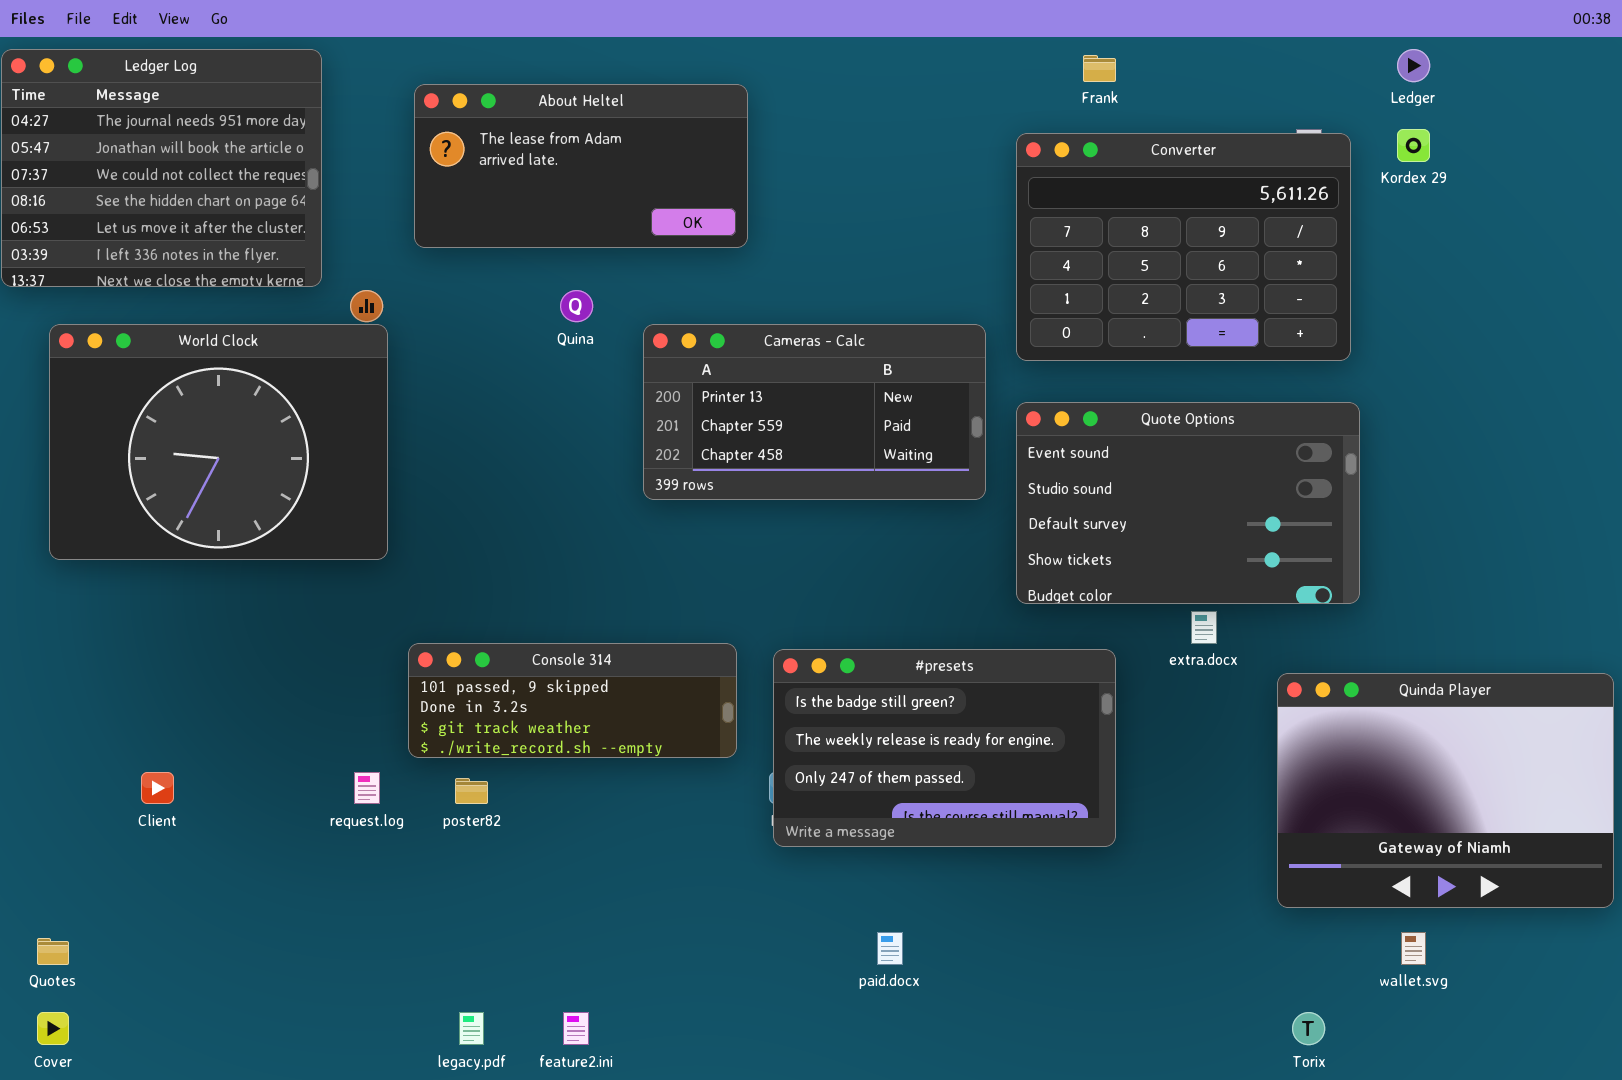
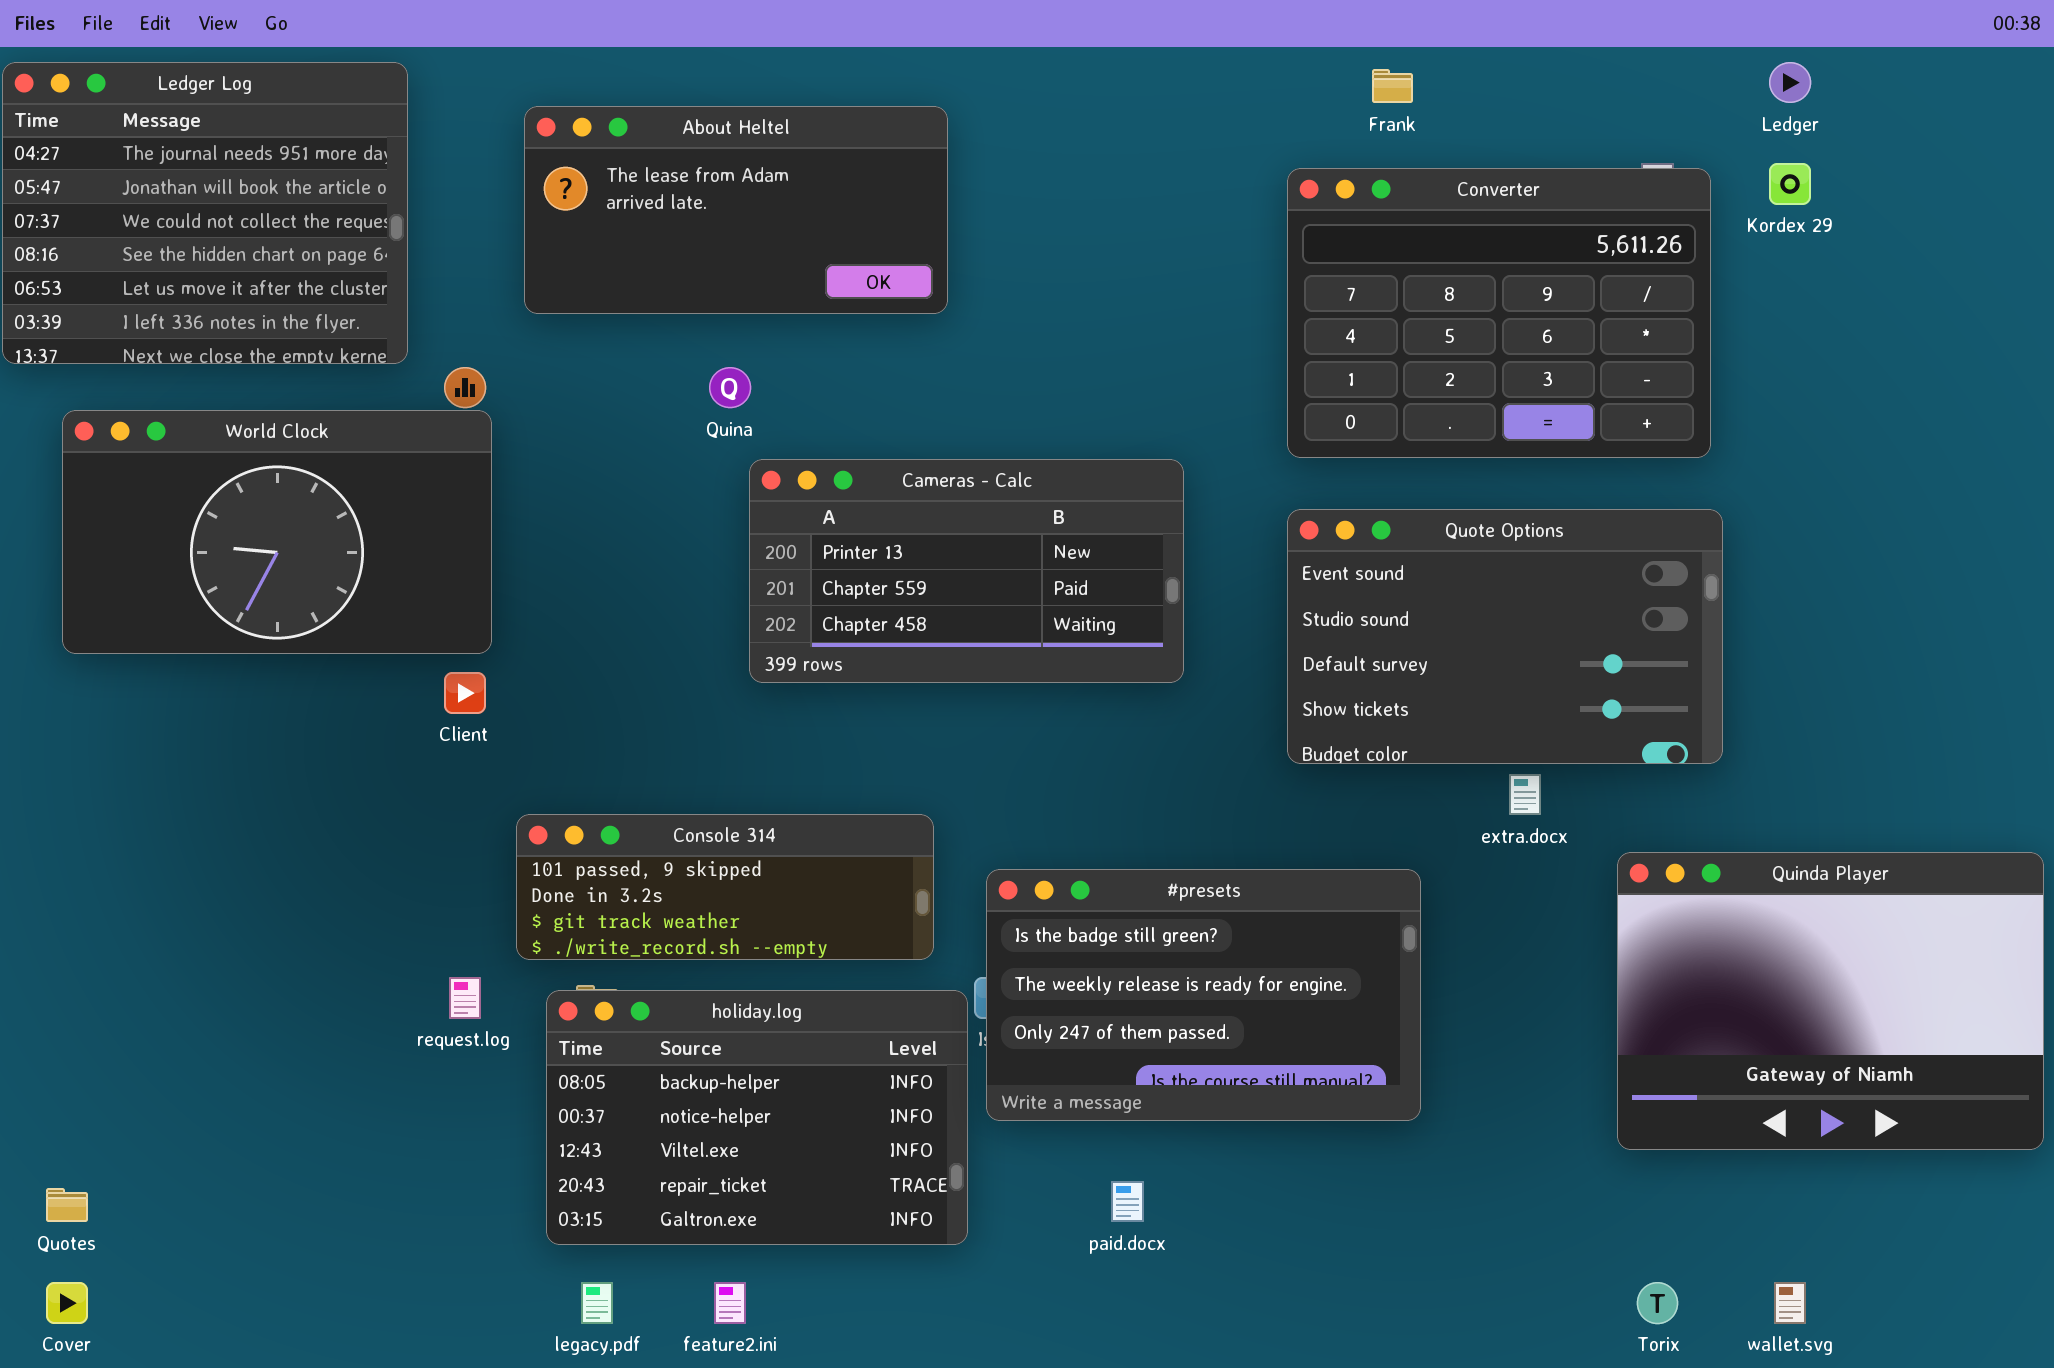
World Clock: [49,324,388,560] -> [62,410,492,654], resized
Cameras - Calc: [643,324,986,500] -> [749,459,1184,683], moved
#presets: [773,649,1116,847] -> [986,869,1421,1121], moved
Client: [141,772,174,804] -> [444,672,486,714], moved
holiday.log: none -> [546,990,968,1245], opened
wallet.svg: [1401,932,1426,965] -> [1774,1282,1806,1324], moved

